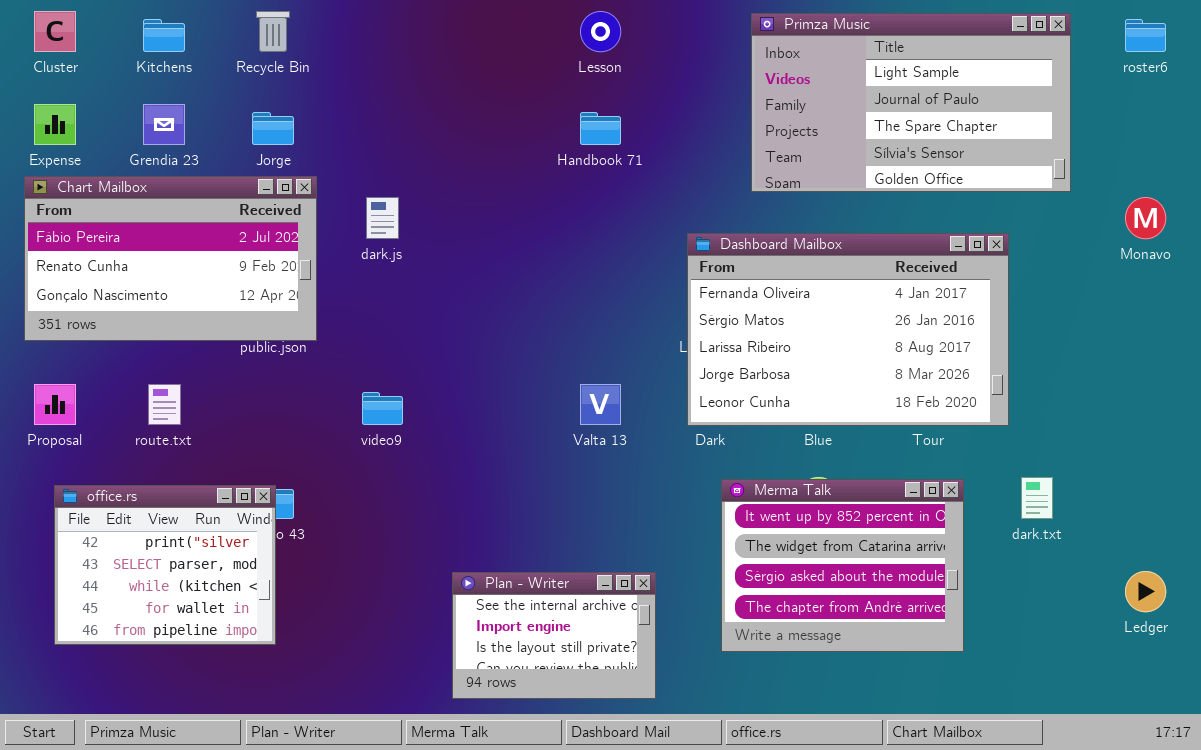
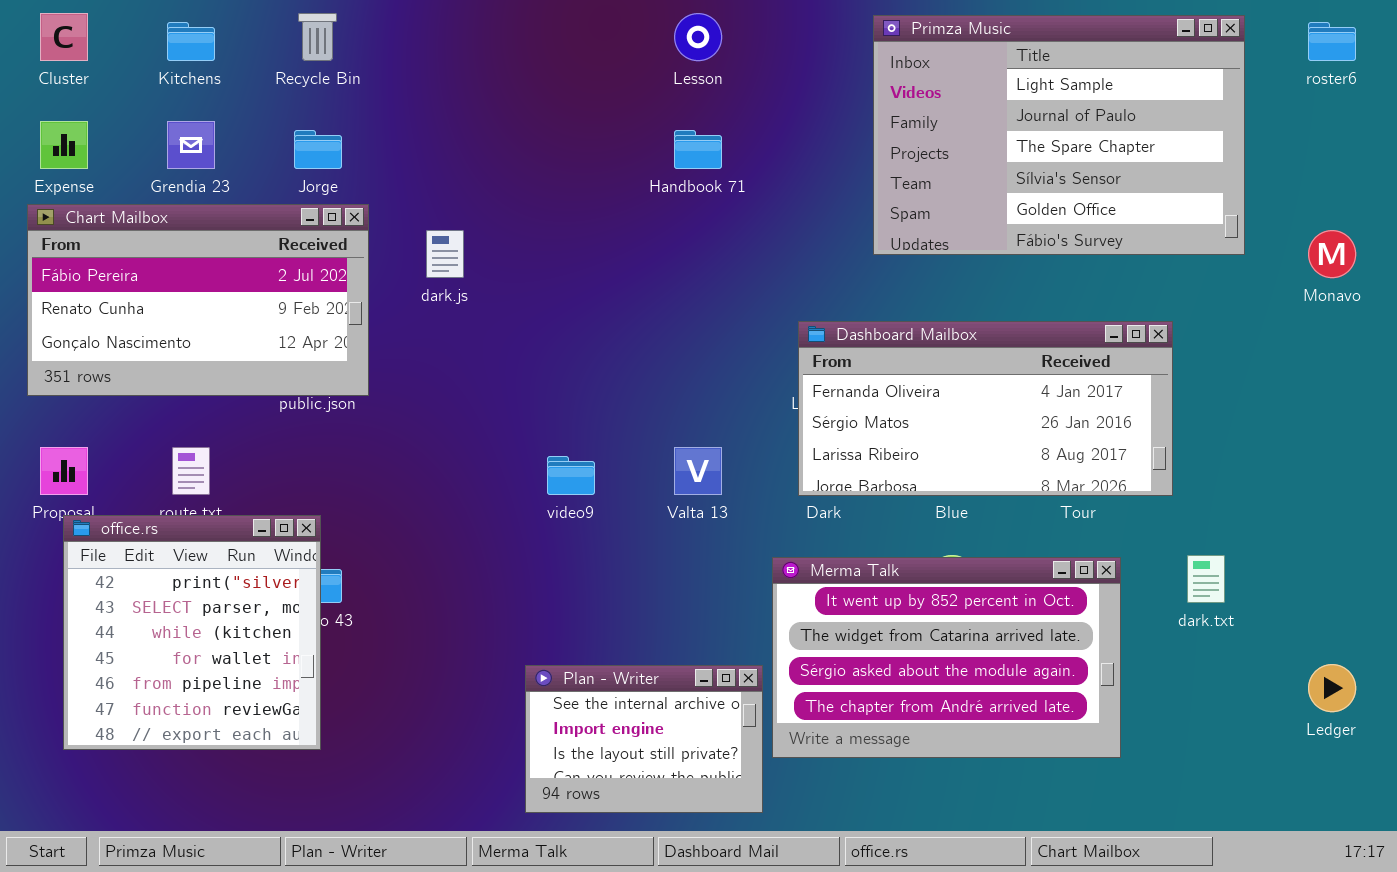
Primza Music: [751,13,1071,192] -> [873,15,1245,255], resized
Dashboard Mailbox: [687,233,1009,426] -> [798,321,1173,496], resized
video9: [362,392,403,425] -> [547,456,595,495], moved
Merma Talk: [721,479,964,652] -> [772,557,1121,758], resized
office.rs: [54,485,276,645] -> [63,515,321,750], resized

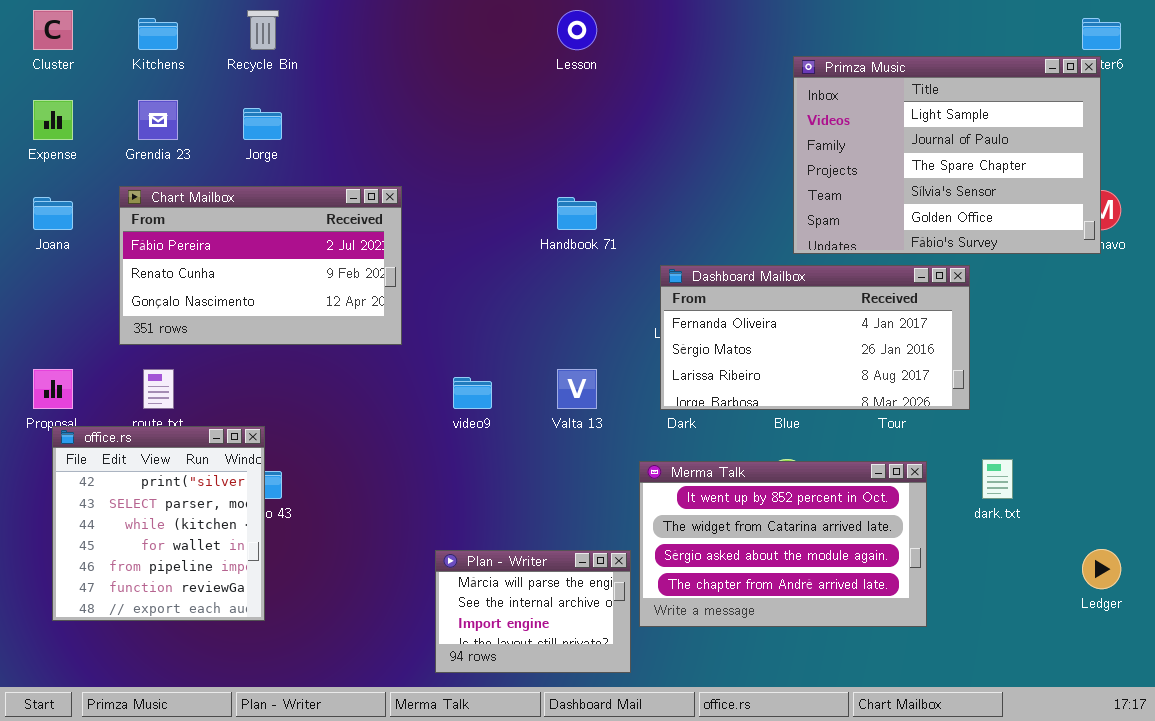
Primza Music: [873,15,1245,255] -> [793,56,1101,254], moved
Handbook 71: [674,130,722,169] -> [557,197,597,230], moved
Chart Mailbox: [27,204,369,396] -> [119,186,402,345], moved
Plan - Writer: [525,665,763,813] -> [435,550,631,673], scrolled up 1 row

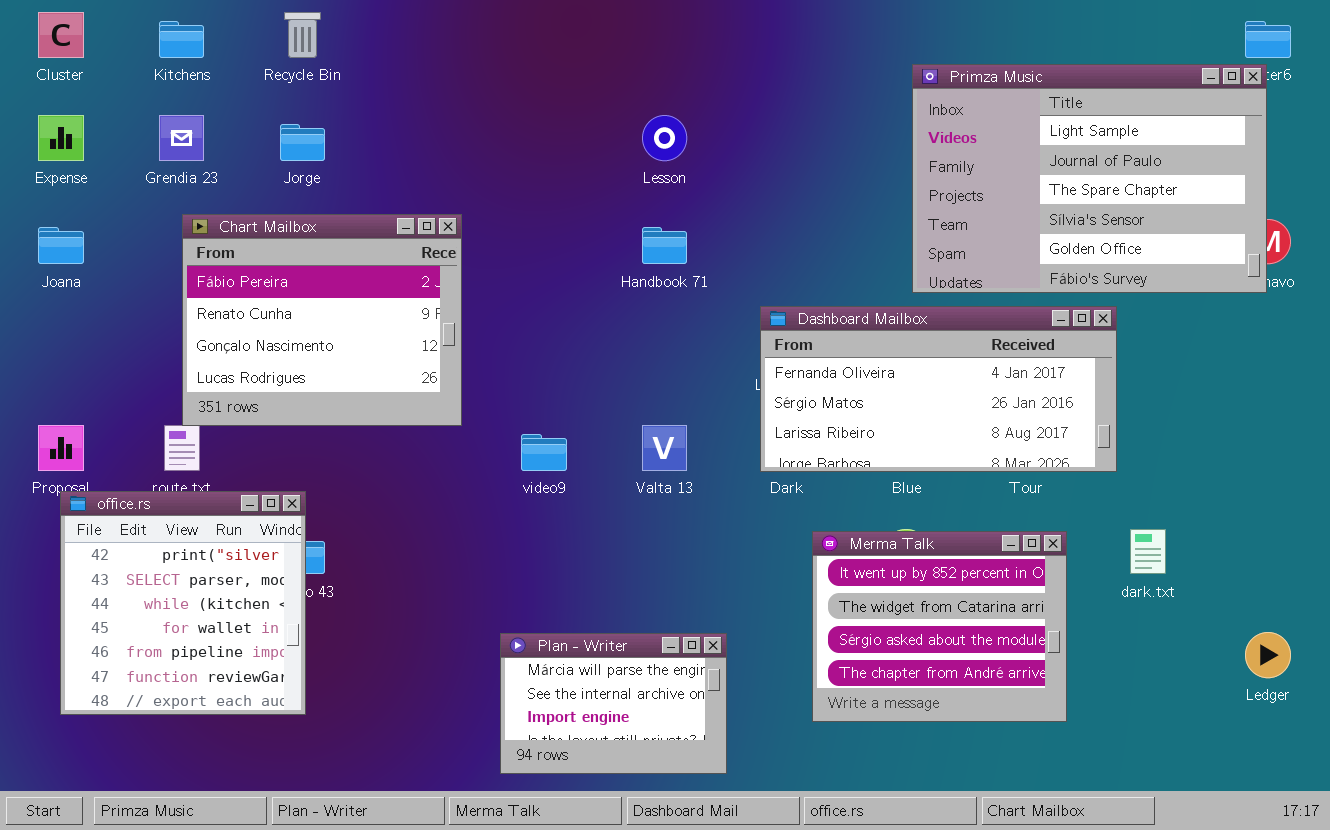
Lesson: [557,10,597,50] -> [642,115,687,161], moved
Chart Mailbox: [119,186,402,345] -> [182,214,462,426], resized
Merma Talk: [639,461,927,627] -> [812,531,1067,722], resized

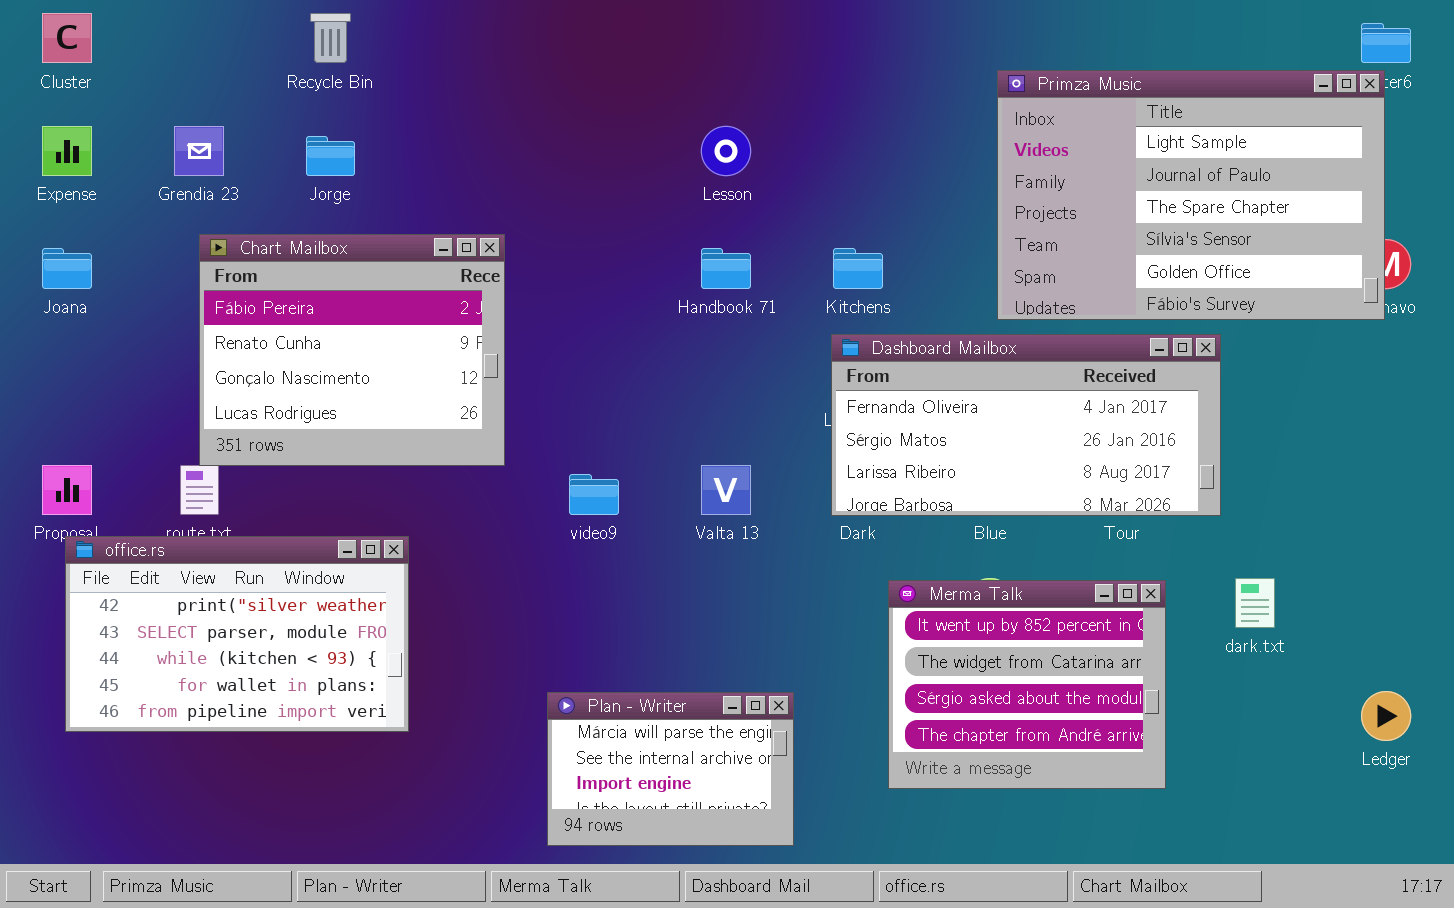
Kitchens: [159,21,204,58] -> [833,248,883,289], moved
office.rs: [60,491,306,715] -> [65,536,409,732], resized

